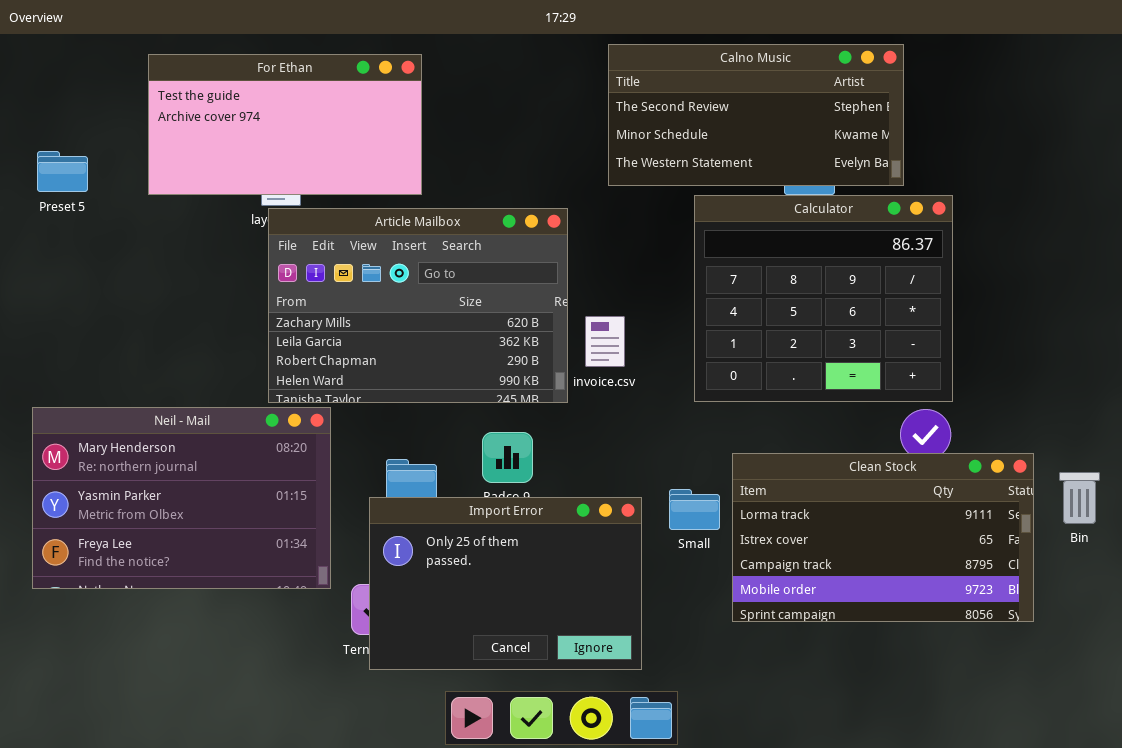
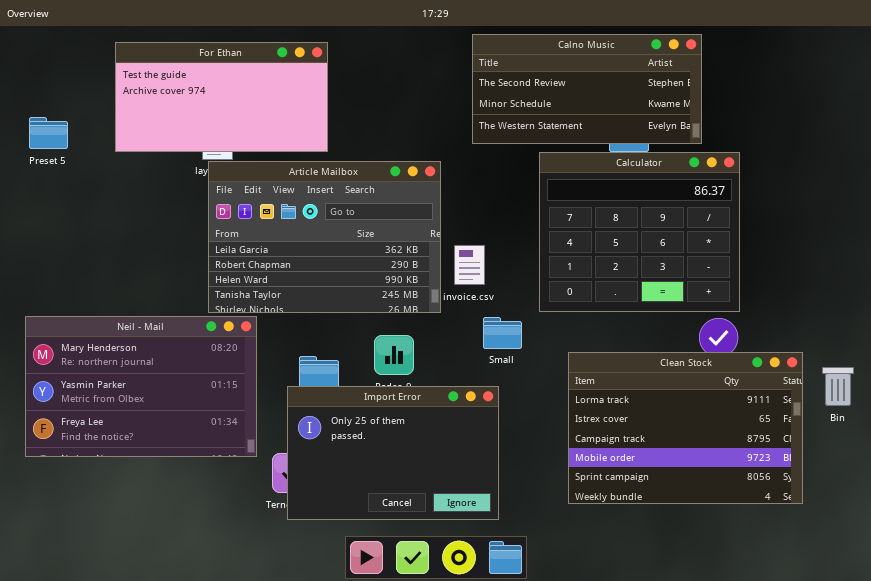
Article Mailbox: [268,208,568,403] -> [208,161,441,313], scrolled down 1 row
Clean Stock: [732,453,1034,622] -> [568,352,803,504], resized
Small: [669,489,720,530] -> [483,317,522,349], moved

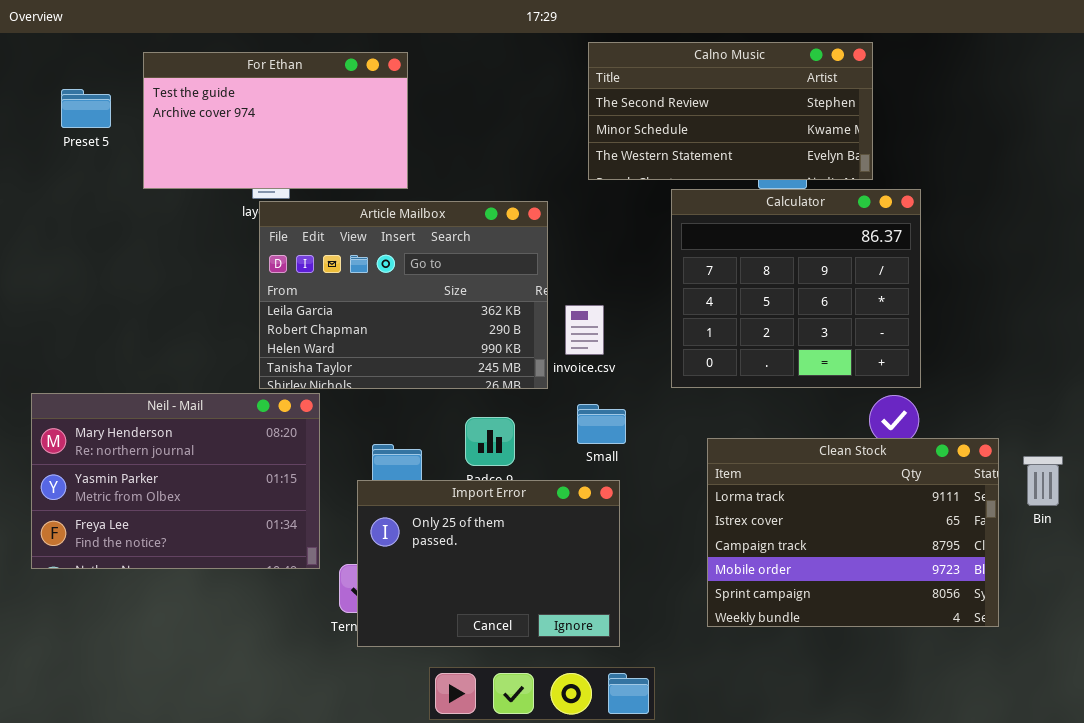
Preset 5: [29,117,68,149] -> [61,89,111,128], moved
Small: [483,317,522,349] -> [577,404,626,444], moved

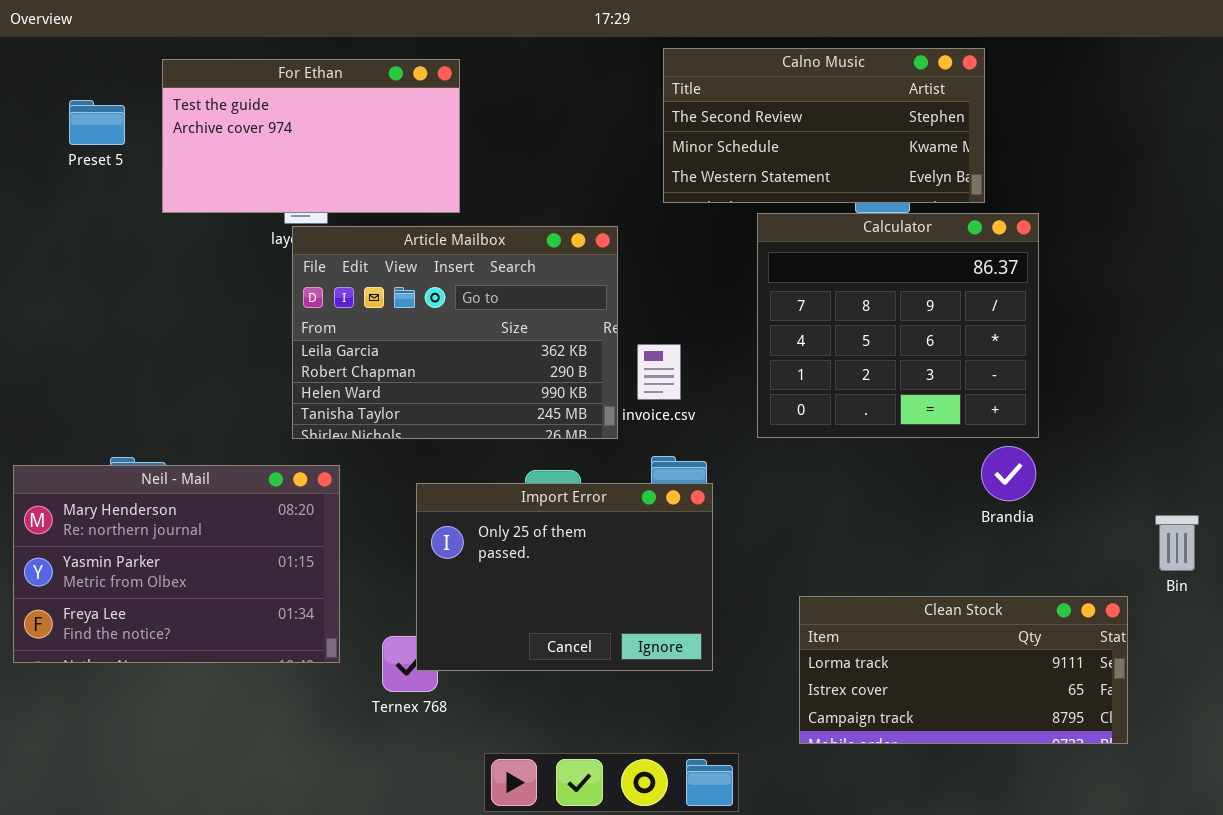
Neil - Mail: [31,393,320,569] -> [13,465,340,663], moved
Clean Stock: [707,438,999,627] -> [799,596,1128,744], moved, resized
Import Error: [357,480,620,647] -> [416,483,713,671], moved

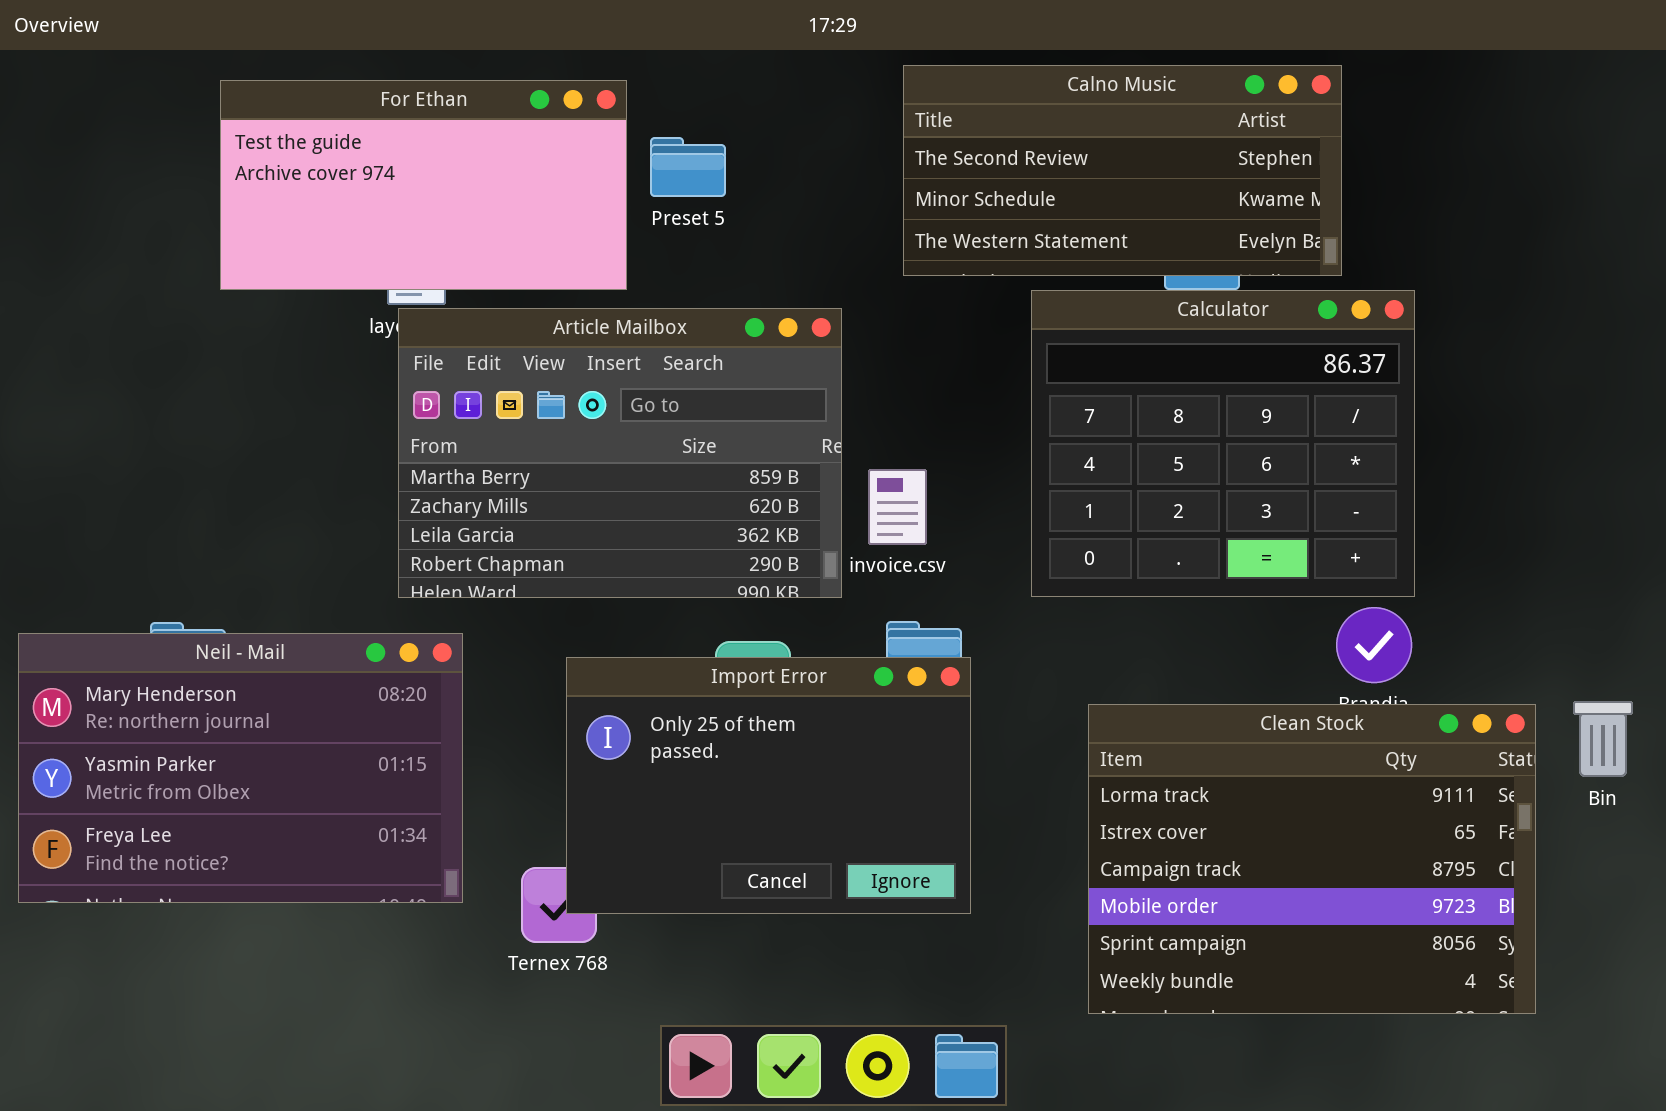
Preset 5: [69,100,125,145] -> [650,137,726,197], moved
Article Mailbox: [292,226,618,439] -> [398,308,842,598], scrolled up 2 rows
Clean Stock: [799,596,1128,744] -> [1088,704,1536,1014], resized

